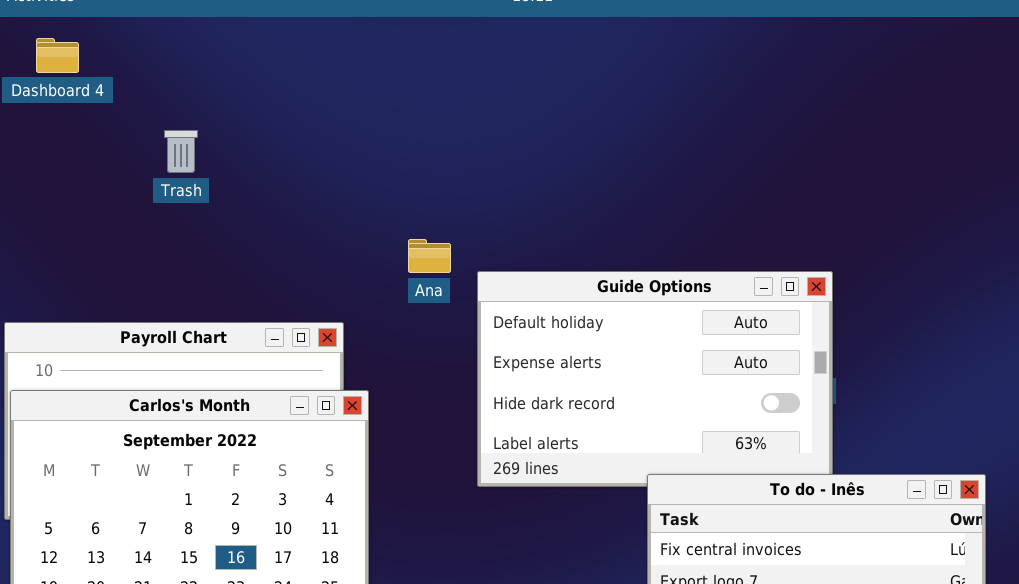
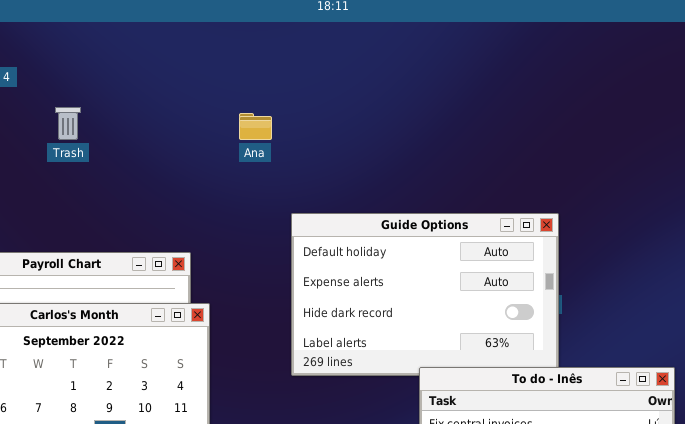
Ana: [408,239,451,273] -> [239,113,272,140], moved

